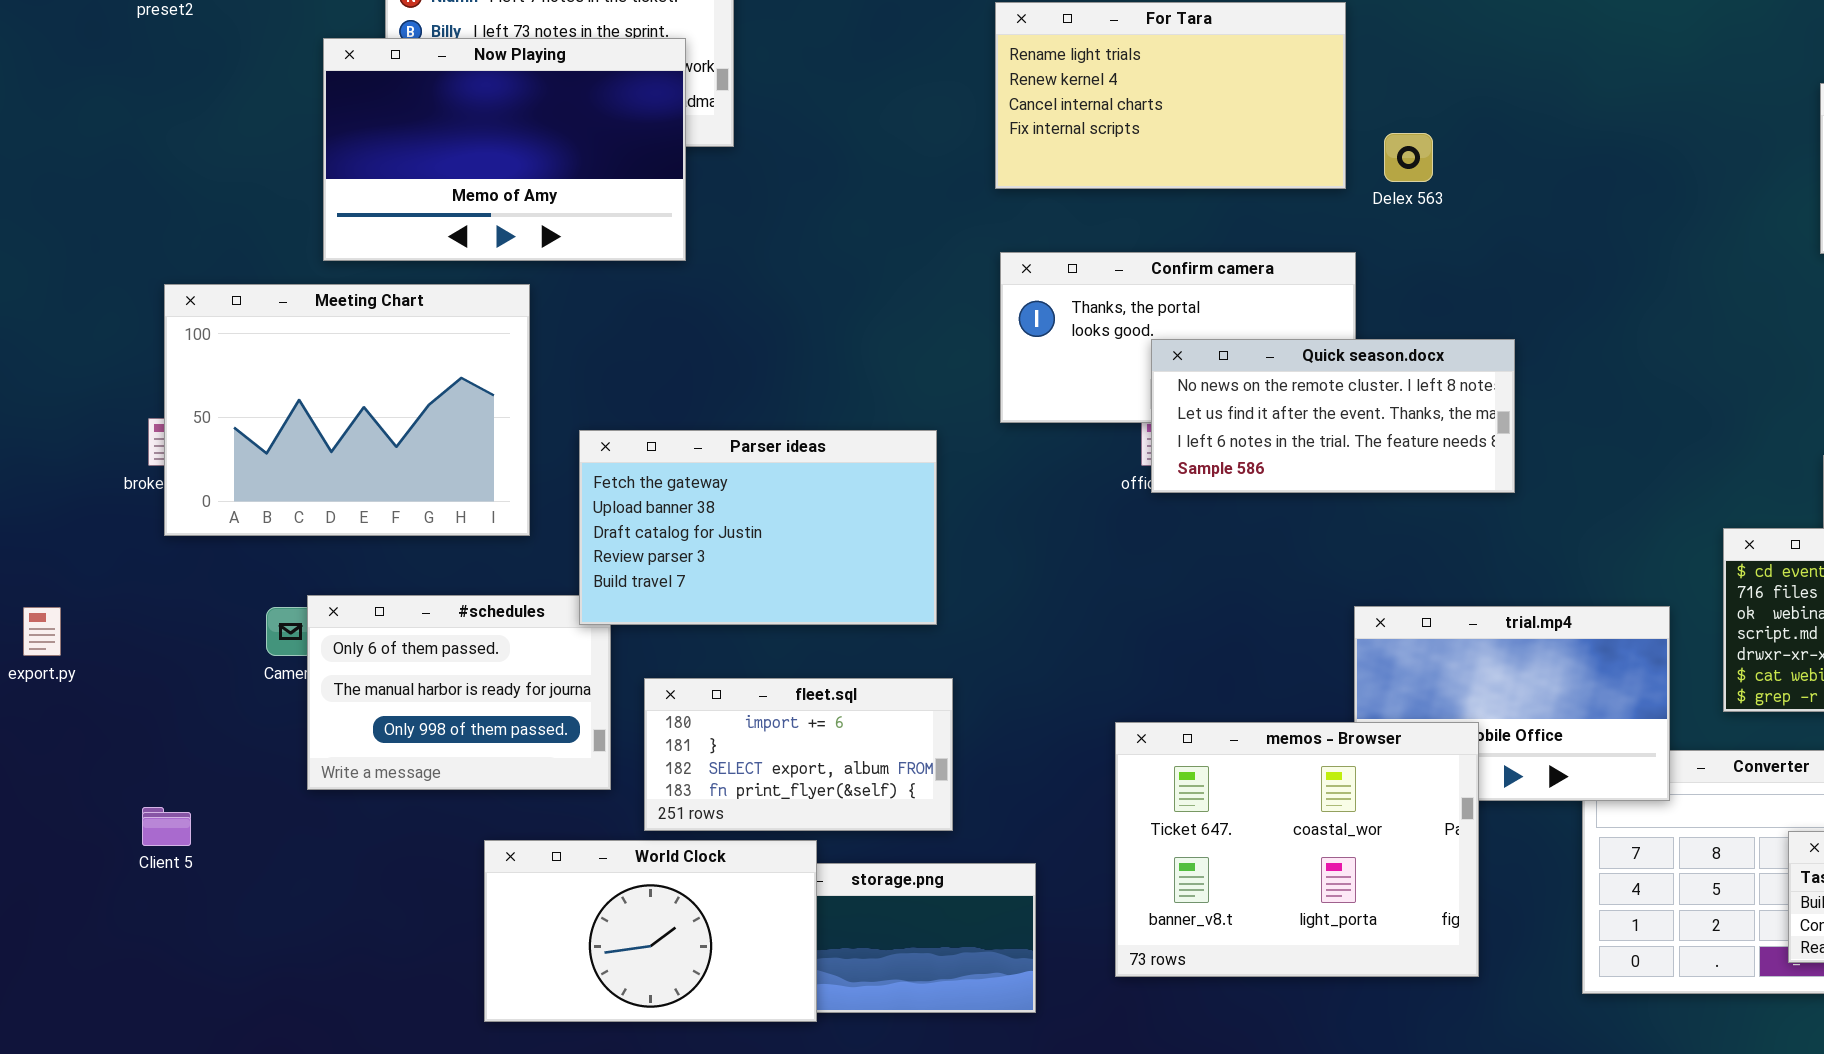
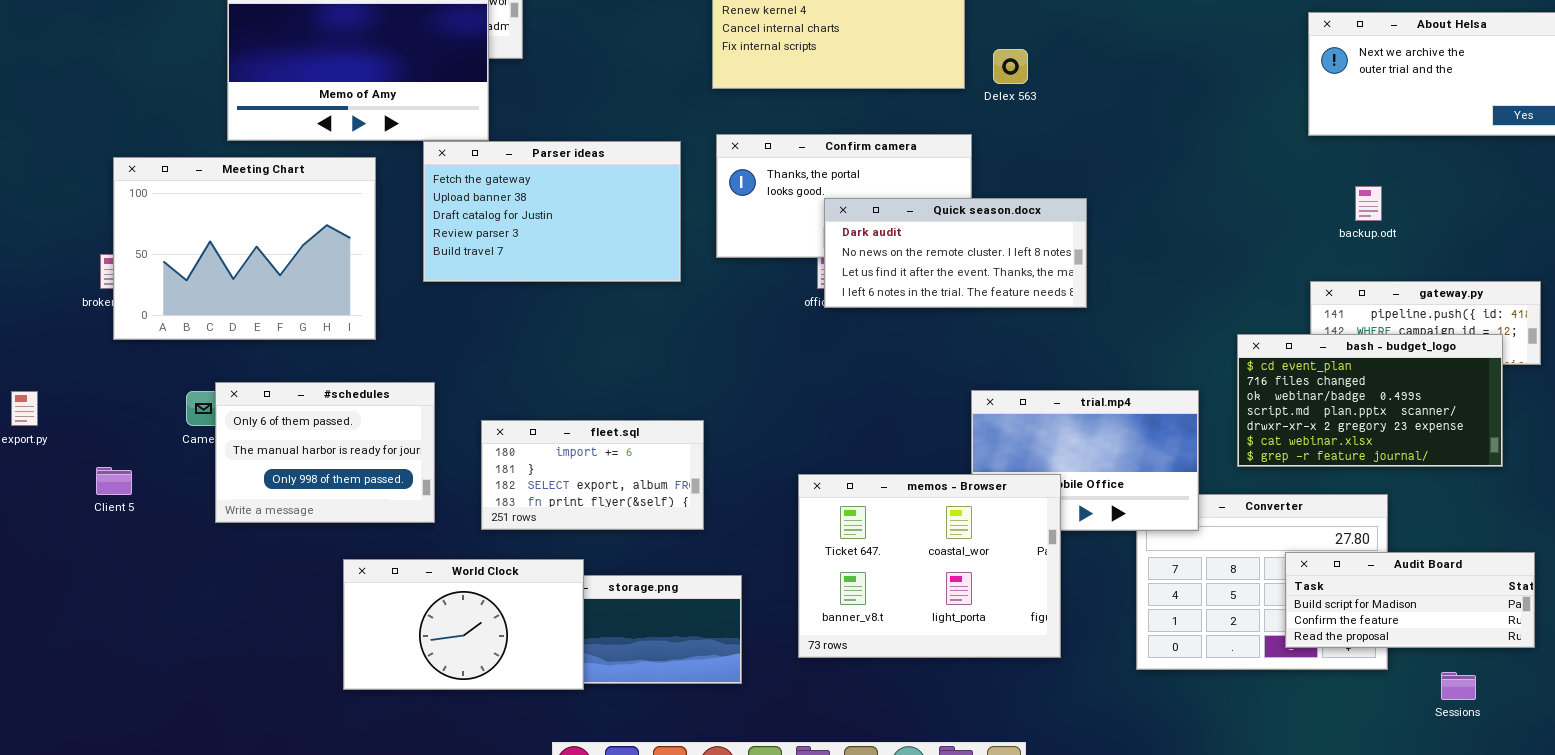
Quick season.docx: [1151,339,1515,493] -> [824,198,1087,308], scrolled up 1 row
Parser ideas: [579,430,937,625] -> [423,141,681,282], moved
fleet.sql: [644,678,953,831] -> [481,420,704,530], moved
Client 5: [142,807,191,846] -> [96,467,132,495], moved

